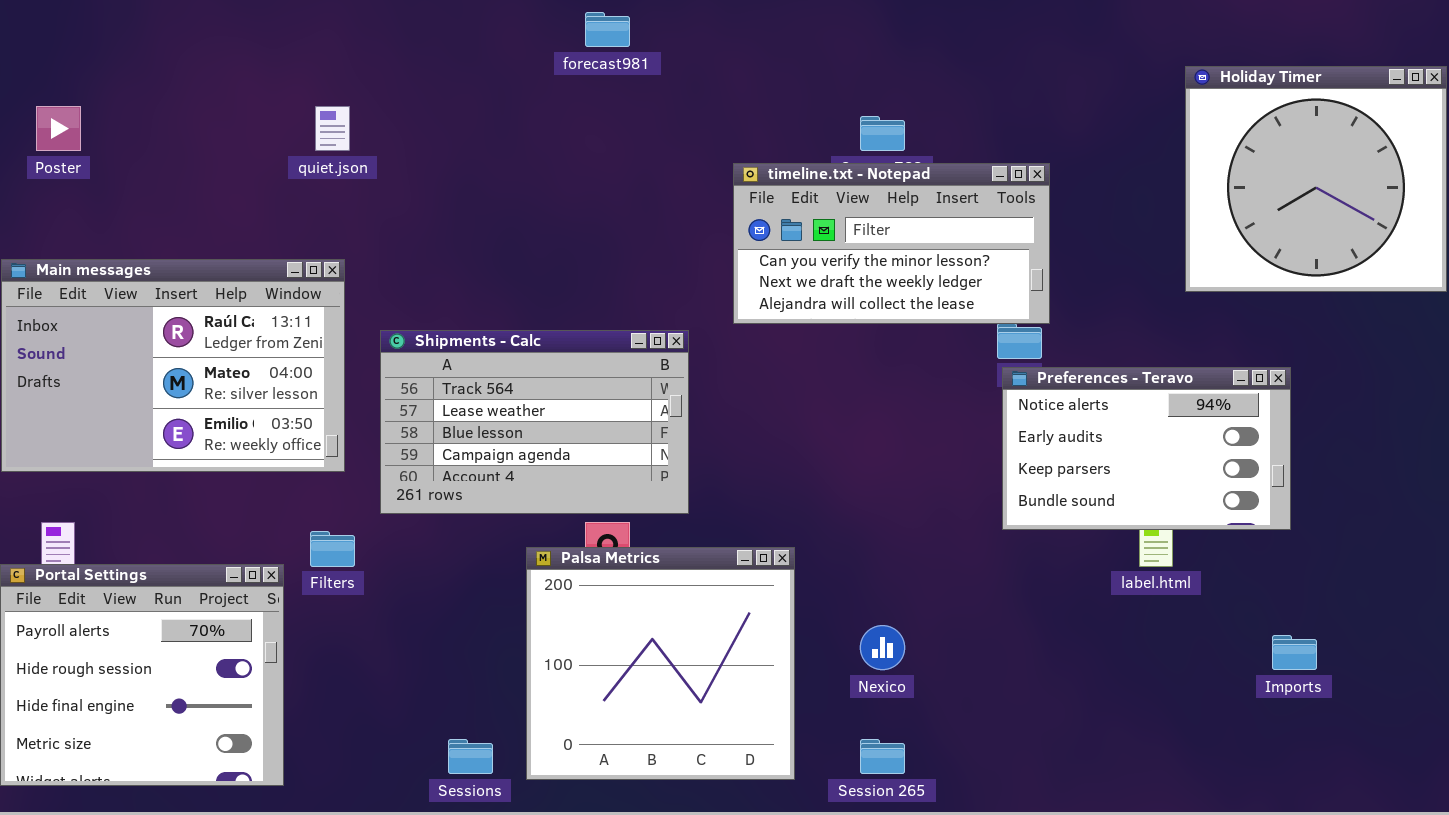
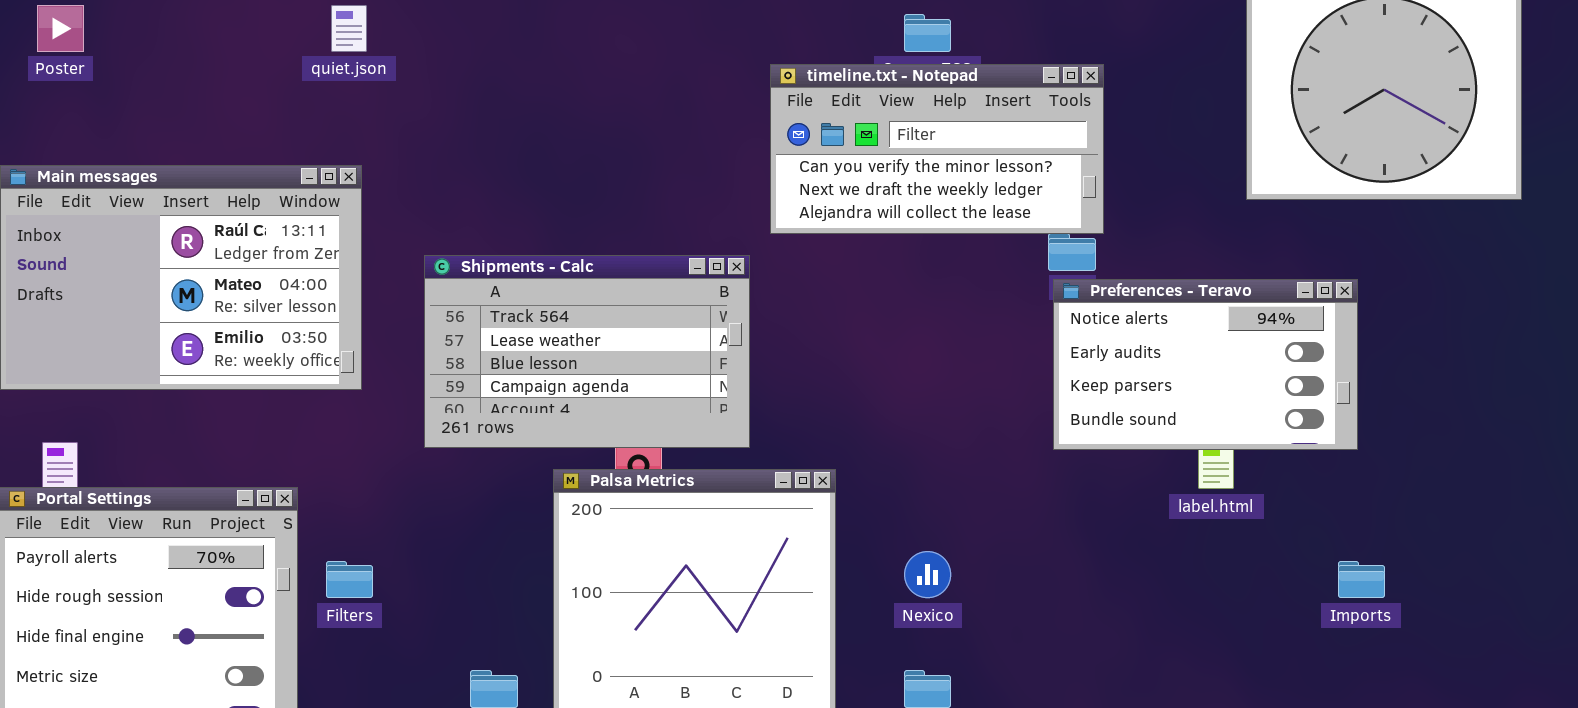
Shipments - Calc: [380,330,689,514] -> [424,255,750,448], moved
Filters: [310,531,355,567] -> [326,561,373,598], moved

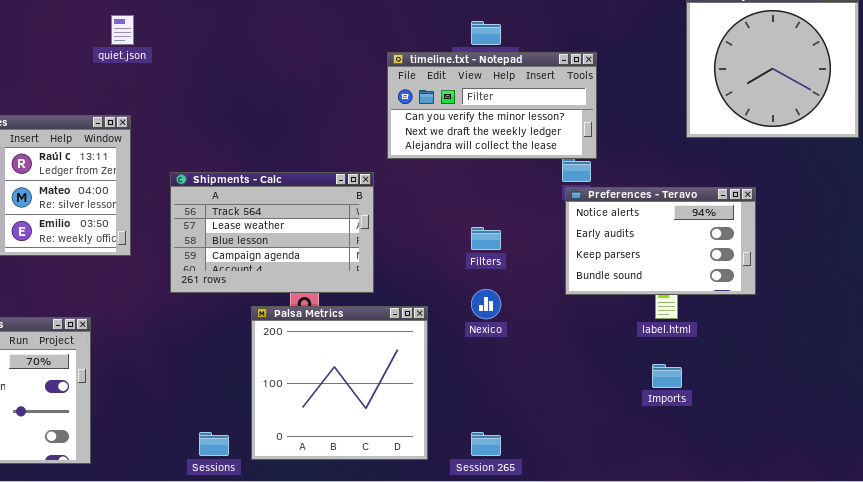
Nexico: [904,551,951,598] -> [471,289,501,319], moved
Filters: [326,561,373,598] -> [471,227,501,250], moved
Imports: [1338,561,1385,598] -> [652,364,682,388], moved

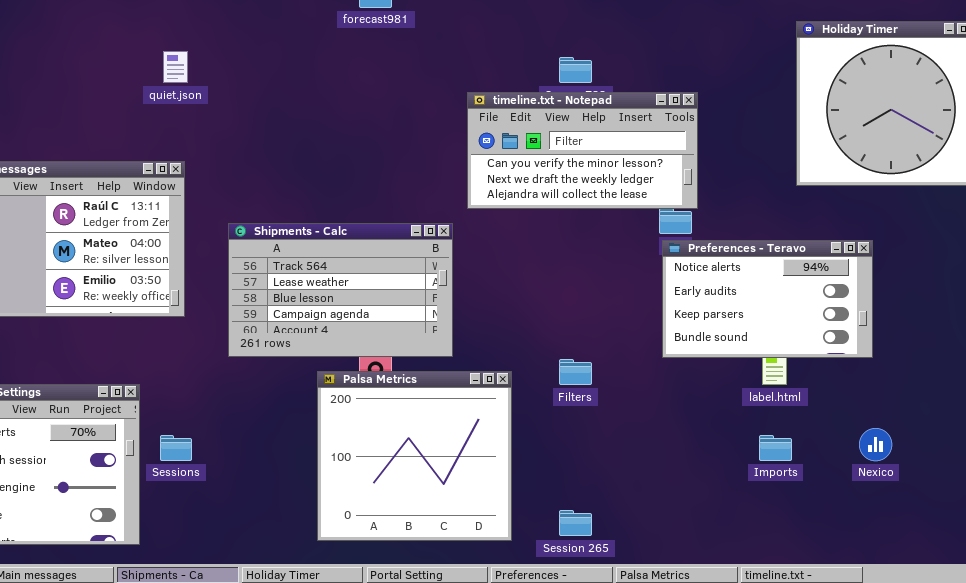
Filters: [471,227,501,250] -> [559,359,592,385], moved
Nexico: [471,289,501,319] -> [859,428,892,461], moved
Sessions: [199,432,229,456] -> [160,435,192,461], moved

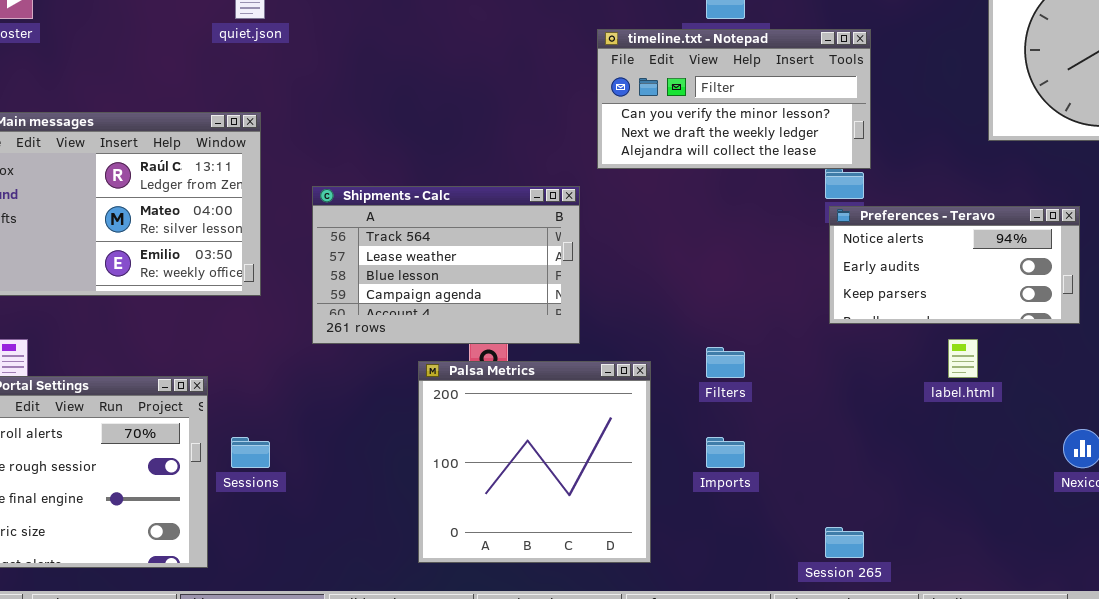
Preferences - Teravo: [662,240,873,358] -> [829,206,1080,324], resized
Imports: [759,435,792,461] -> [706,437,745,468], moved
Session 265: [559,510,592,536] -> [825,527,864,558], moved

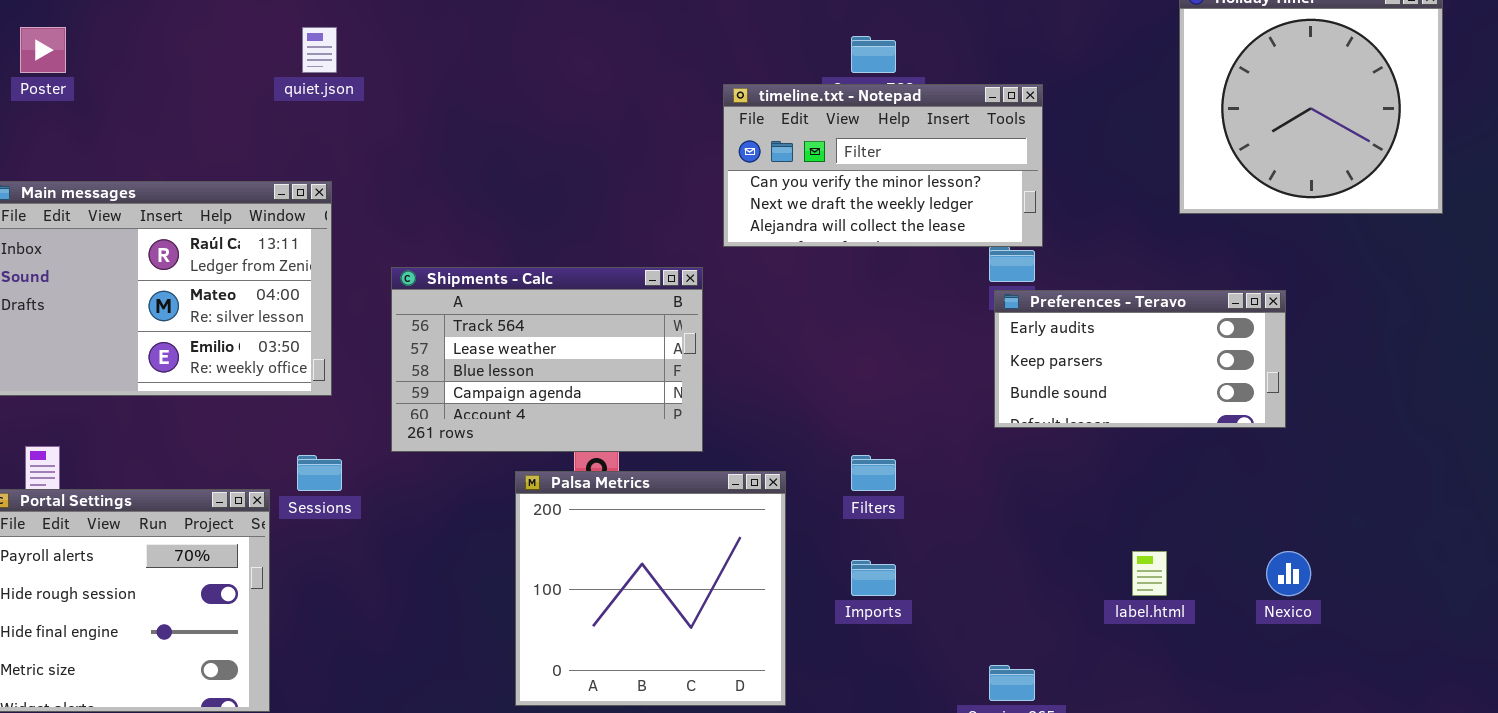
Preferences - Teravo: [829,206,1080,324] -> [994,290,1286,428], scrolled down 1 row
label.html: [948,339,978,378] -> [1132,551,1167,596], moved
Sessions: [231,437,270,468] -> [297,455,342,491], moved

